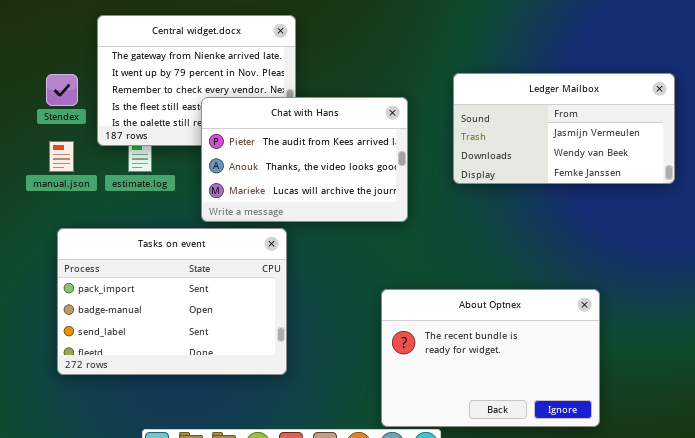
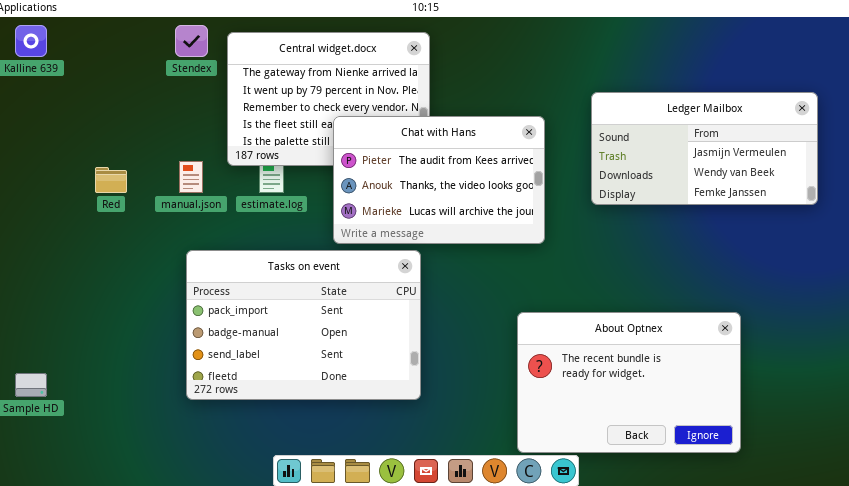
Stendex: [46,74,78,106] -> [175,25,208,57], moved

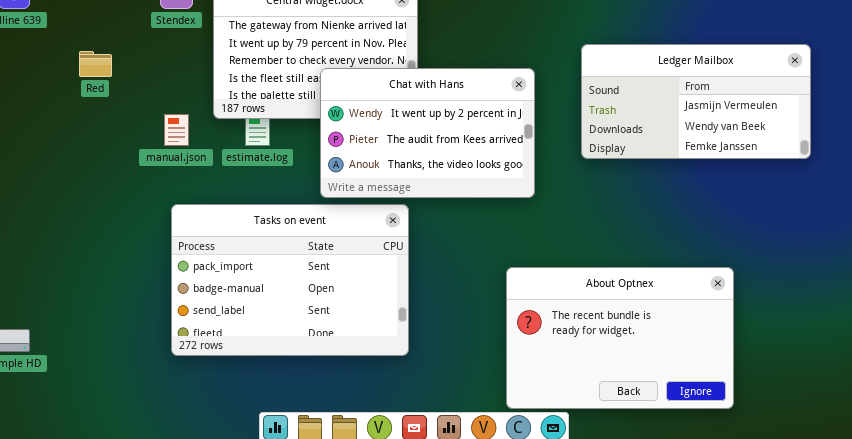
Chat with Hans: [333,116,545,244] -> [320,68,535,198], scrolled up 1 row
Red: [95,167,127,193] -> [79,51,112,77], moved

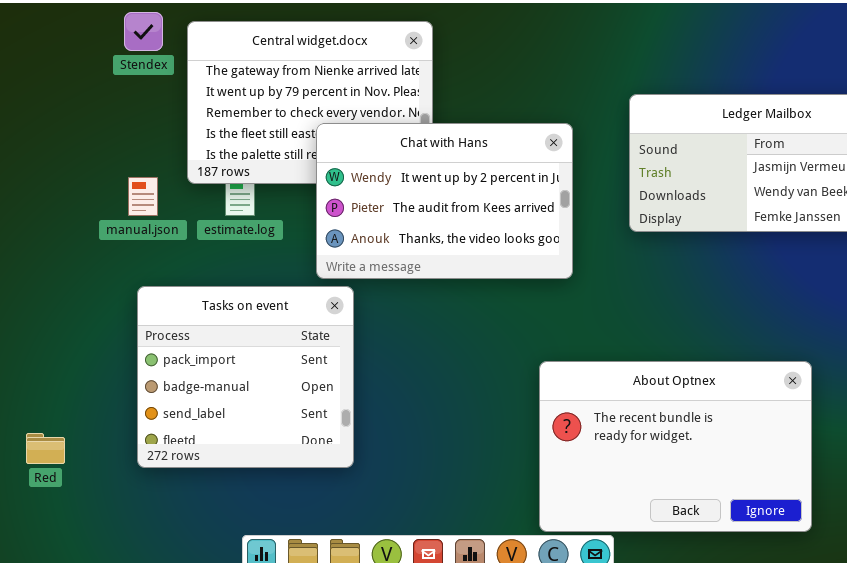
Red: [79,51,112,77] -> [26,433,65,464], moved
Tasks on event: [171,204,409,356] -> [137,286,354,468], resized

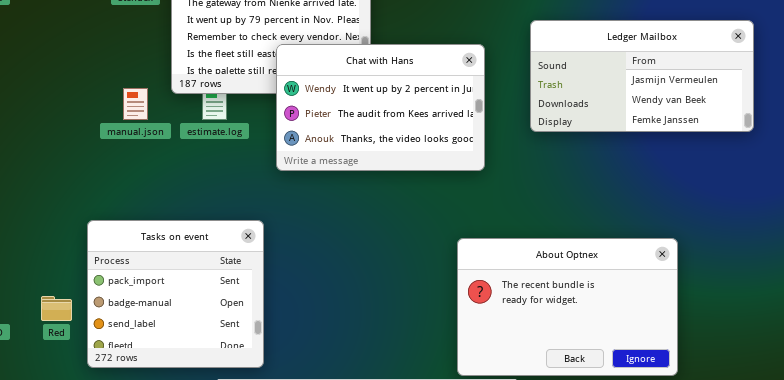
Tasks on event: [137,286,354,468] -> [87,220,264,368], moved

